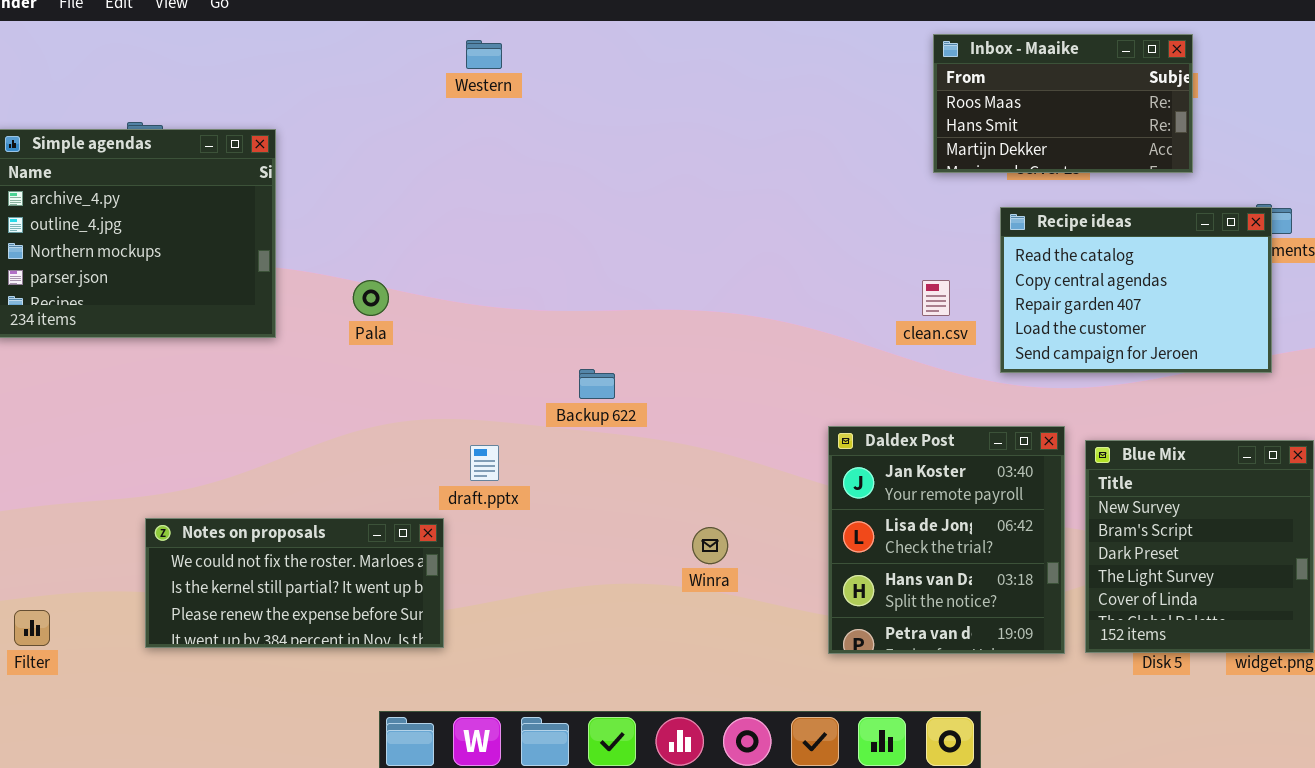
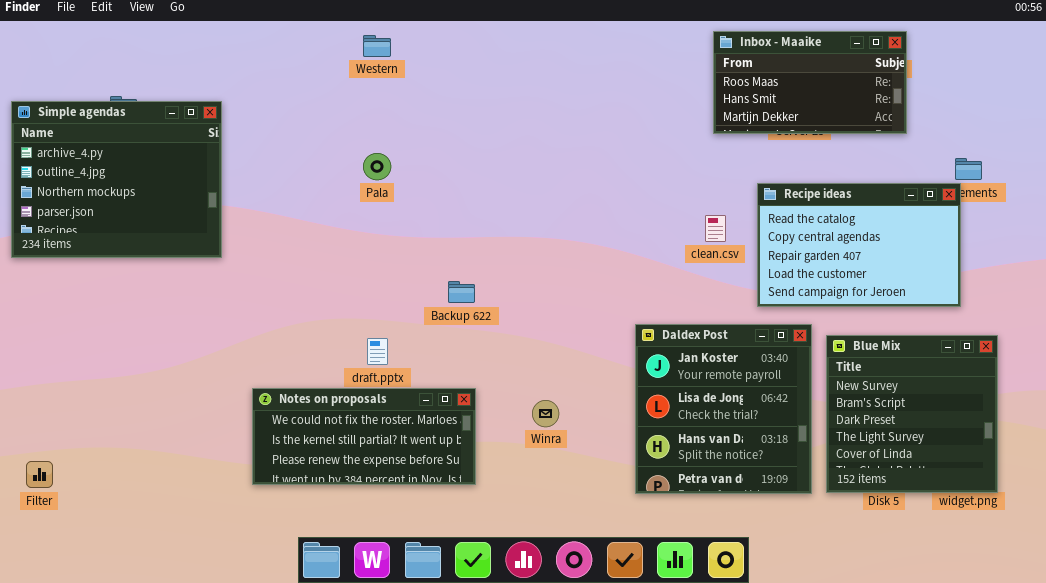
Recipe ideas: [1000,207,1272,373] -> [757,183,961,307], moved
Pala: [353,280,389,316] -> [363,153,391,180], moved
Notes on proposals: [145,518,444,648] -> [252,388,476,485], moved

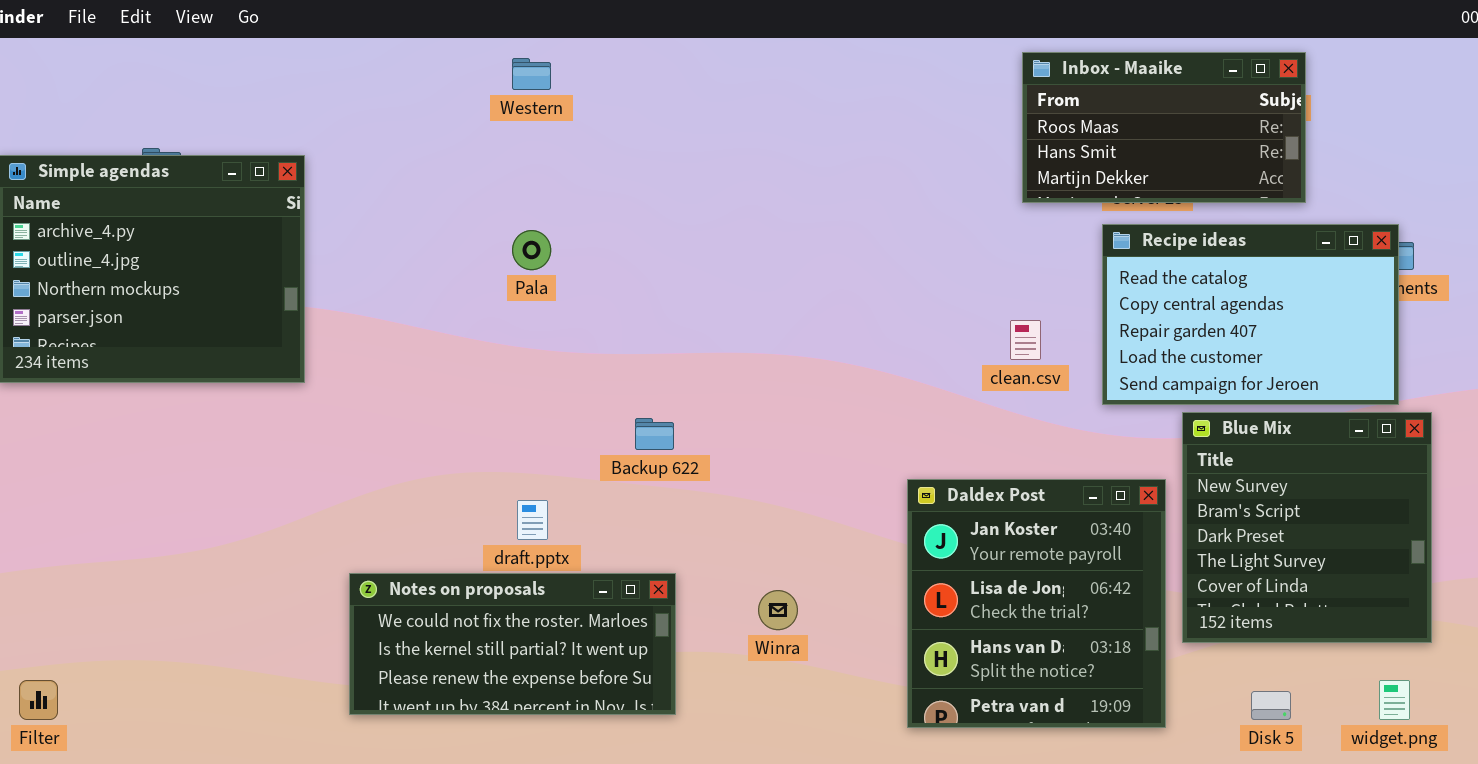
Recipe ideas: [757,183,961,307] -> [1102,224,1399,405], moved
Blue Mix: [826,335,998,493] -> [1182,412,1432,643], moved

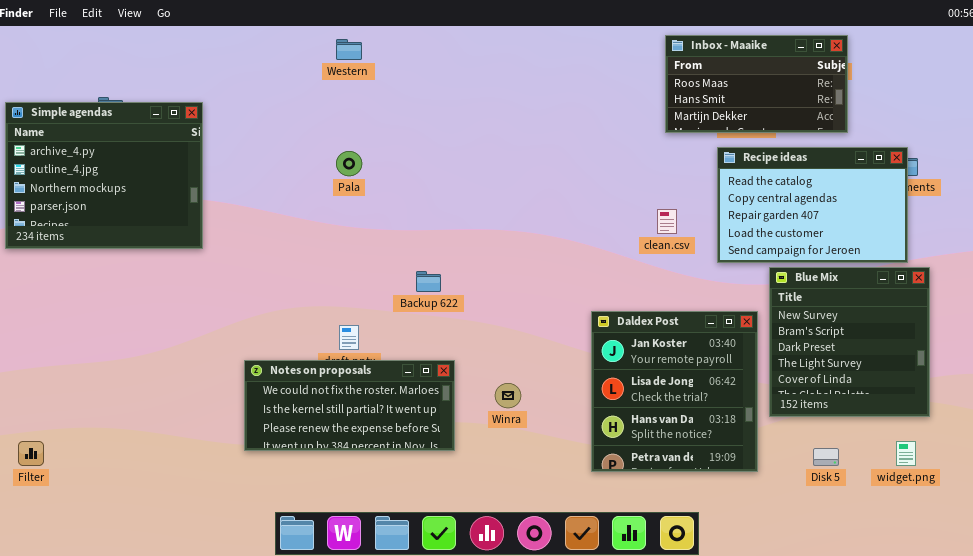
Notes on proposals: [349,573,676,715] -> [244,360,455,451], moved

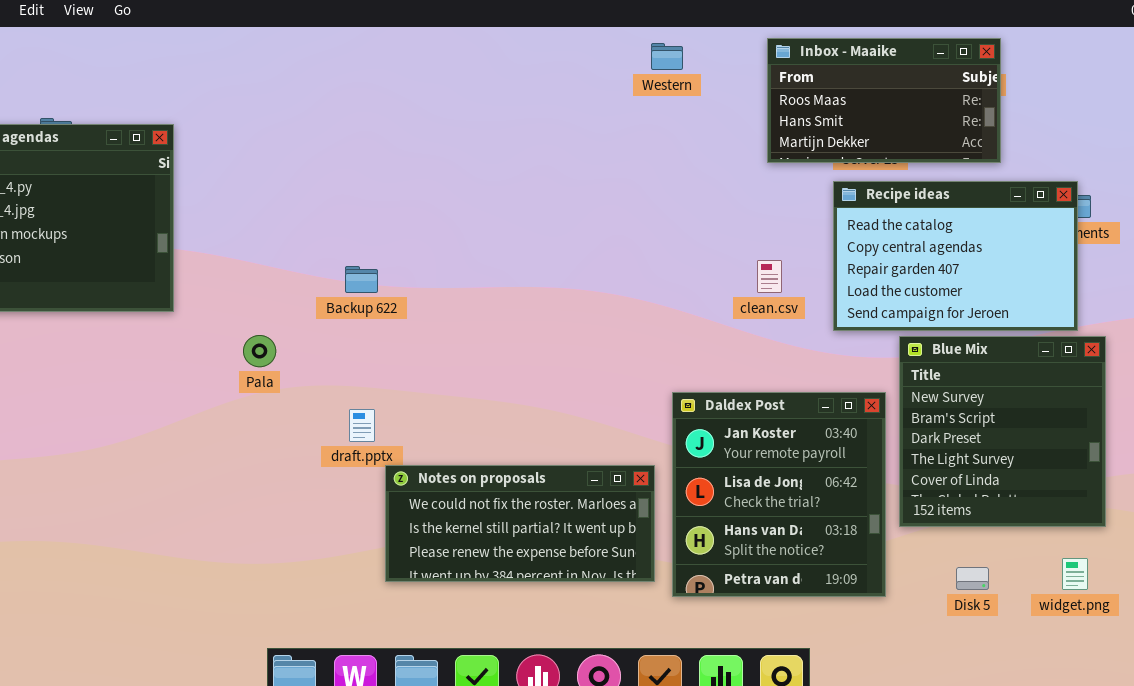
Western: [336,39,362,60] -> [651,43,683,70], moved
Pala: [336,151,362,176] -> [243,335,276,367], moved
Backup 622: [416,271,441,292] -> [345,266,378,293], moved
Notes on proposals: [244,360,455,451] -> [385,465,655,582], moved

